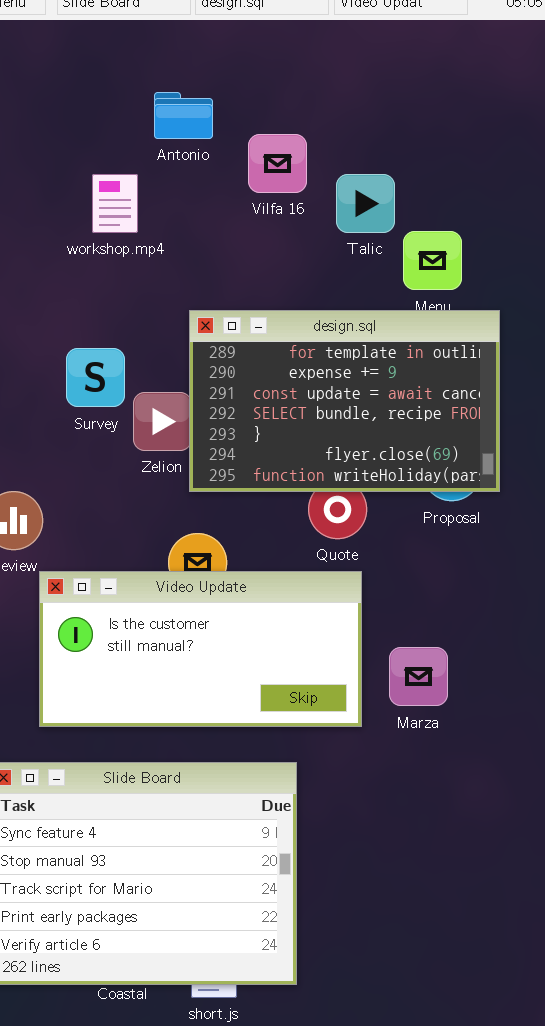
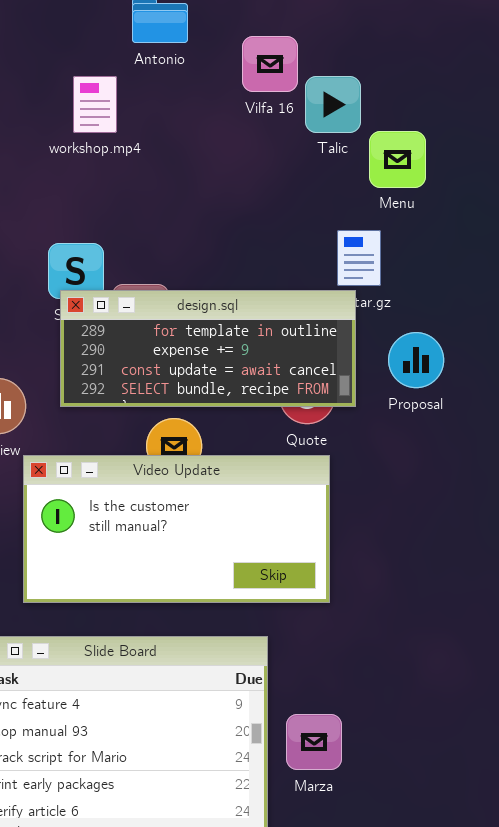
Vilfa 16: [248,134,307,193] -> [242,36,298,92], moved
design.sql: [189,310,500,492] -> [60,290,356,407], moved, resized
Marza: [389,647,448,706] -> [286,714,342,770], moved

